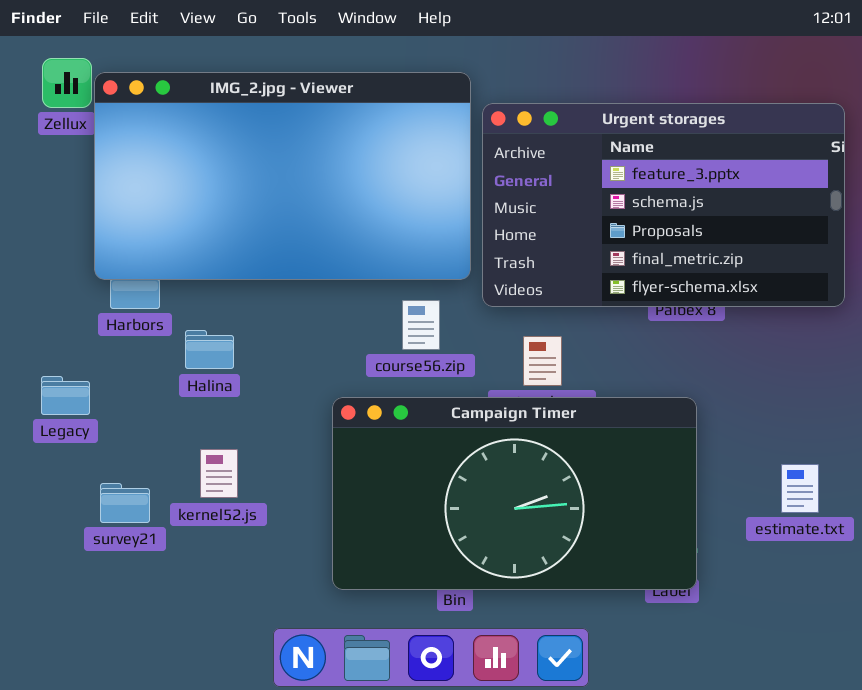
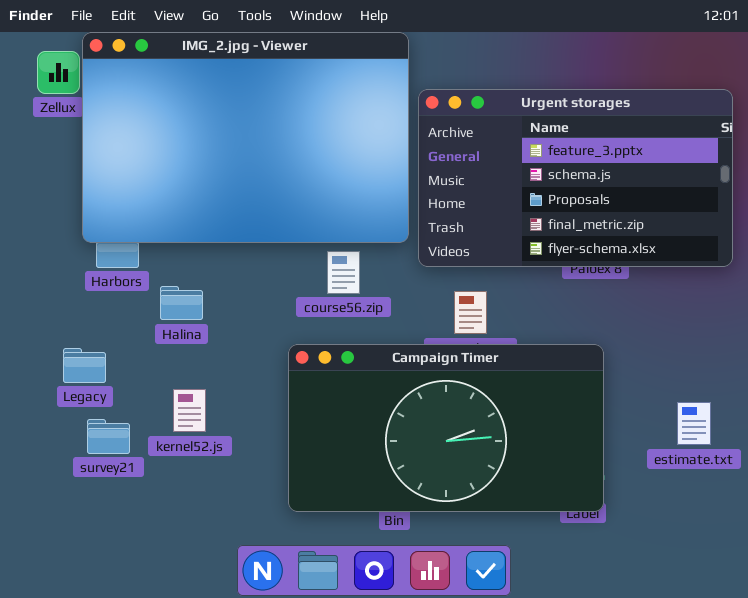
IMG_2.jpg - Viewer: [94,72,471,280] -> [82,32,409,243], resized
course56.zip: [402,300,440,350] -> [327,251,360,294], moved
Legacy: [41,376,90,415] -> [63,348,106,383], moved

